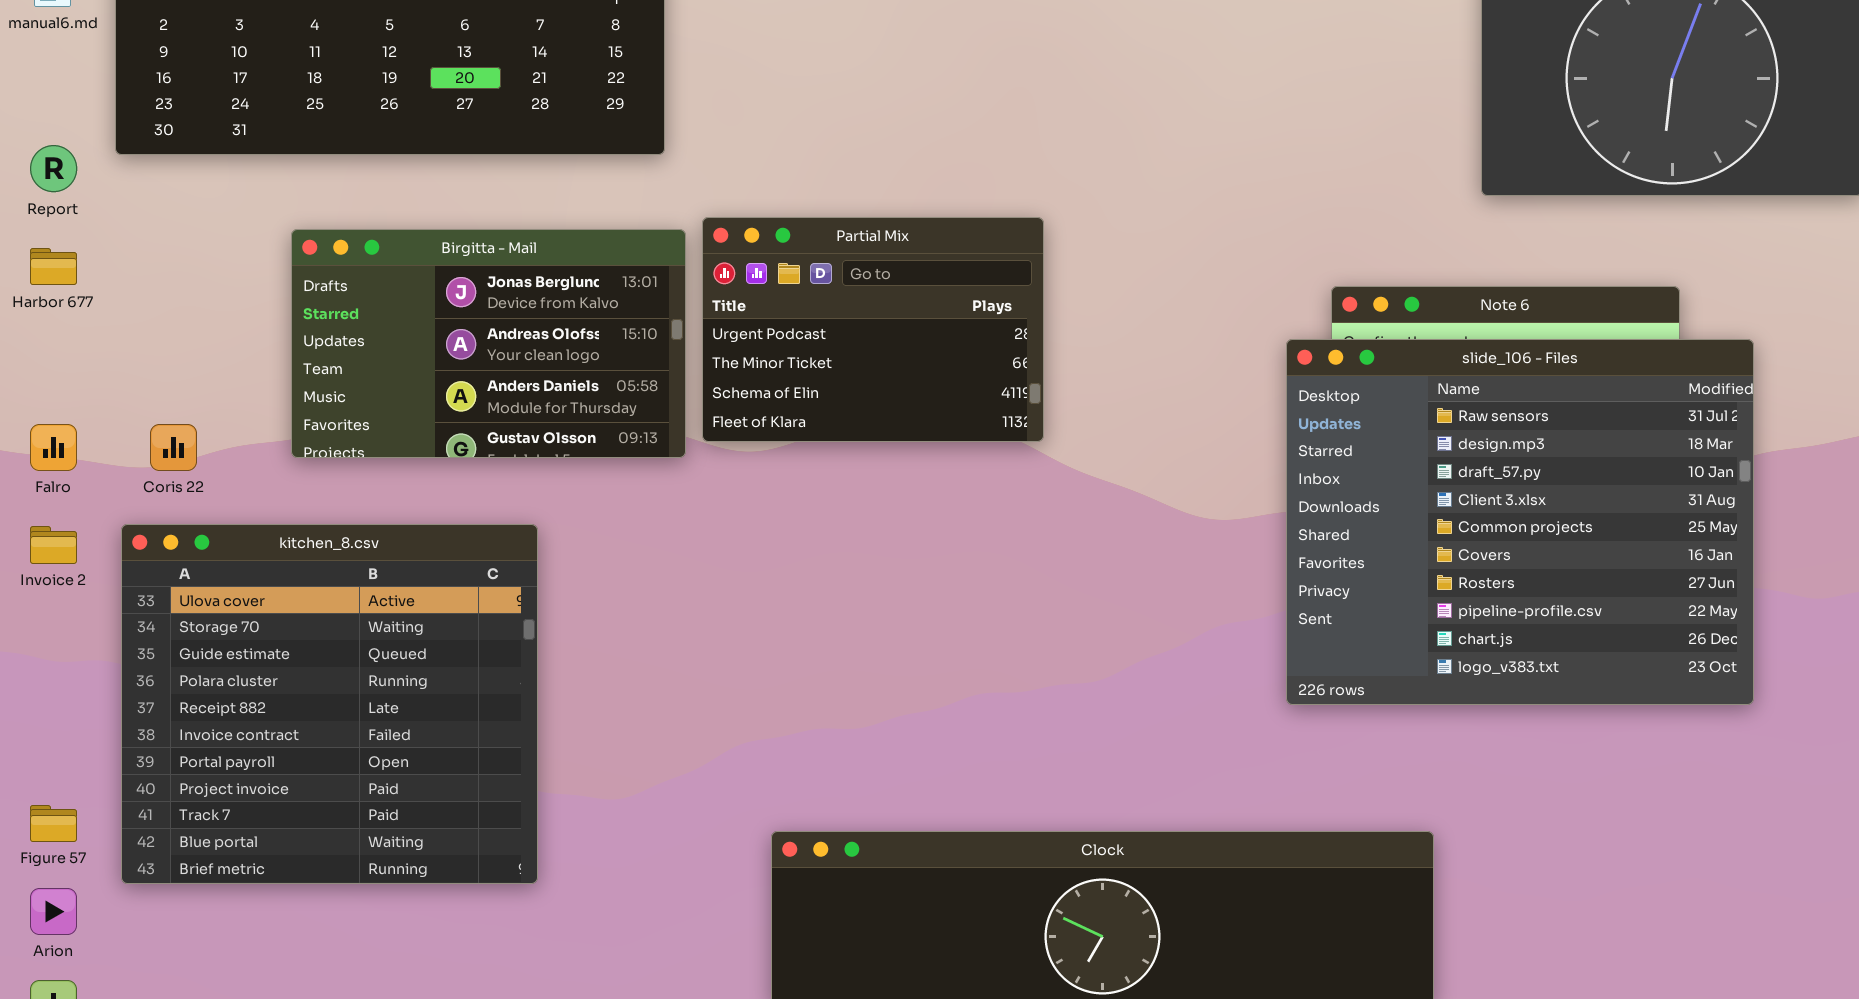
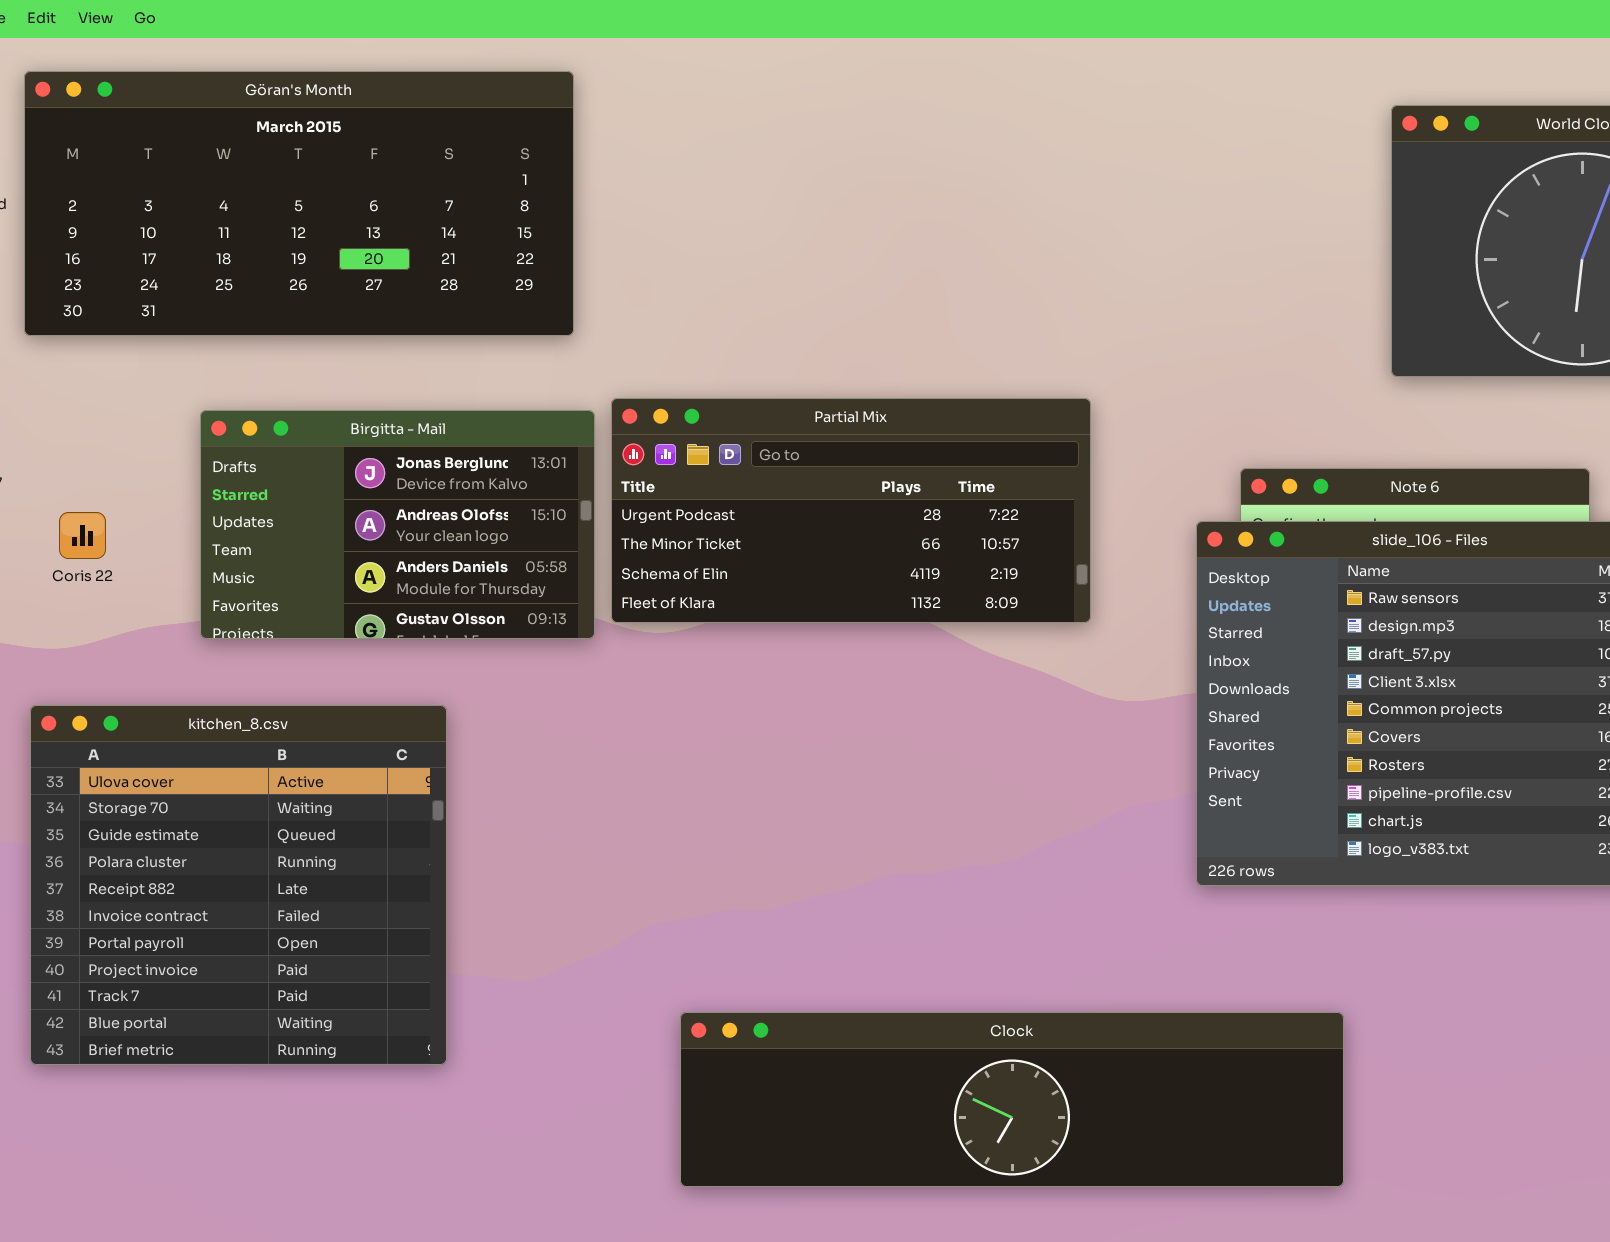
Partial Mix: [702,217,1044,442] -> [611,398,1091,623], resized
Coris 22: [150,424,197,471] -> [59,512,106,559], moved

